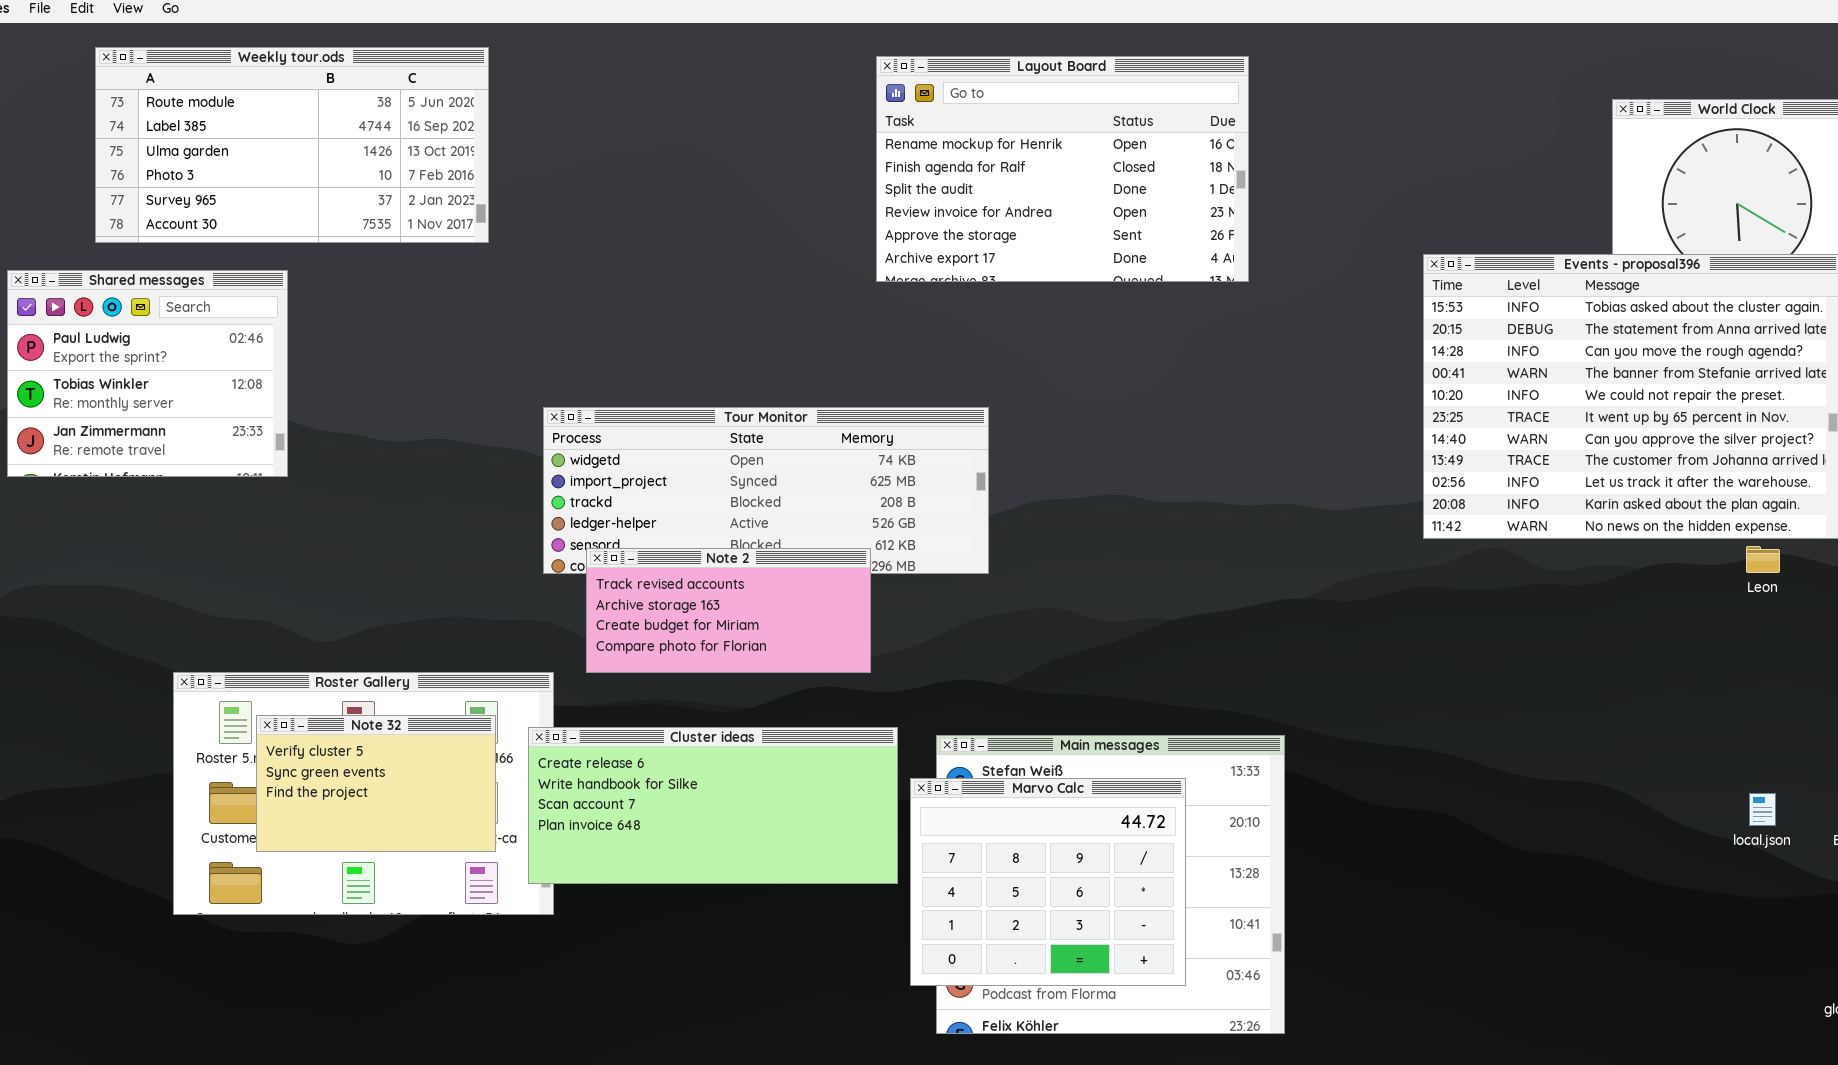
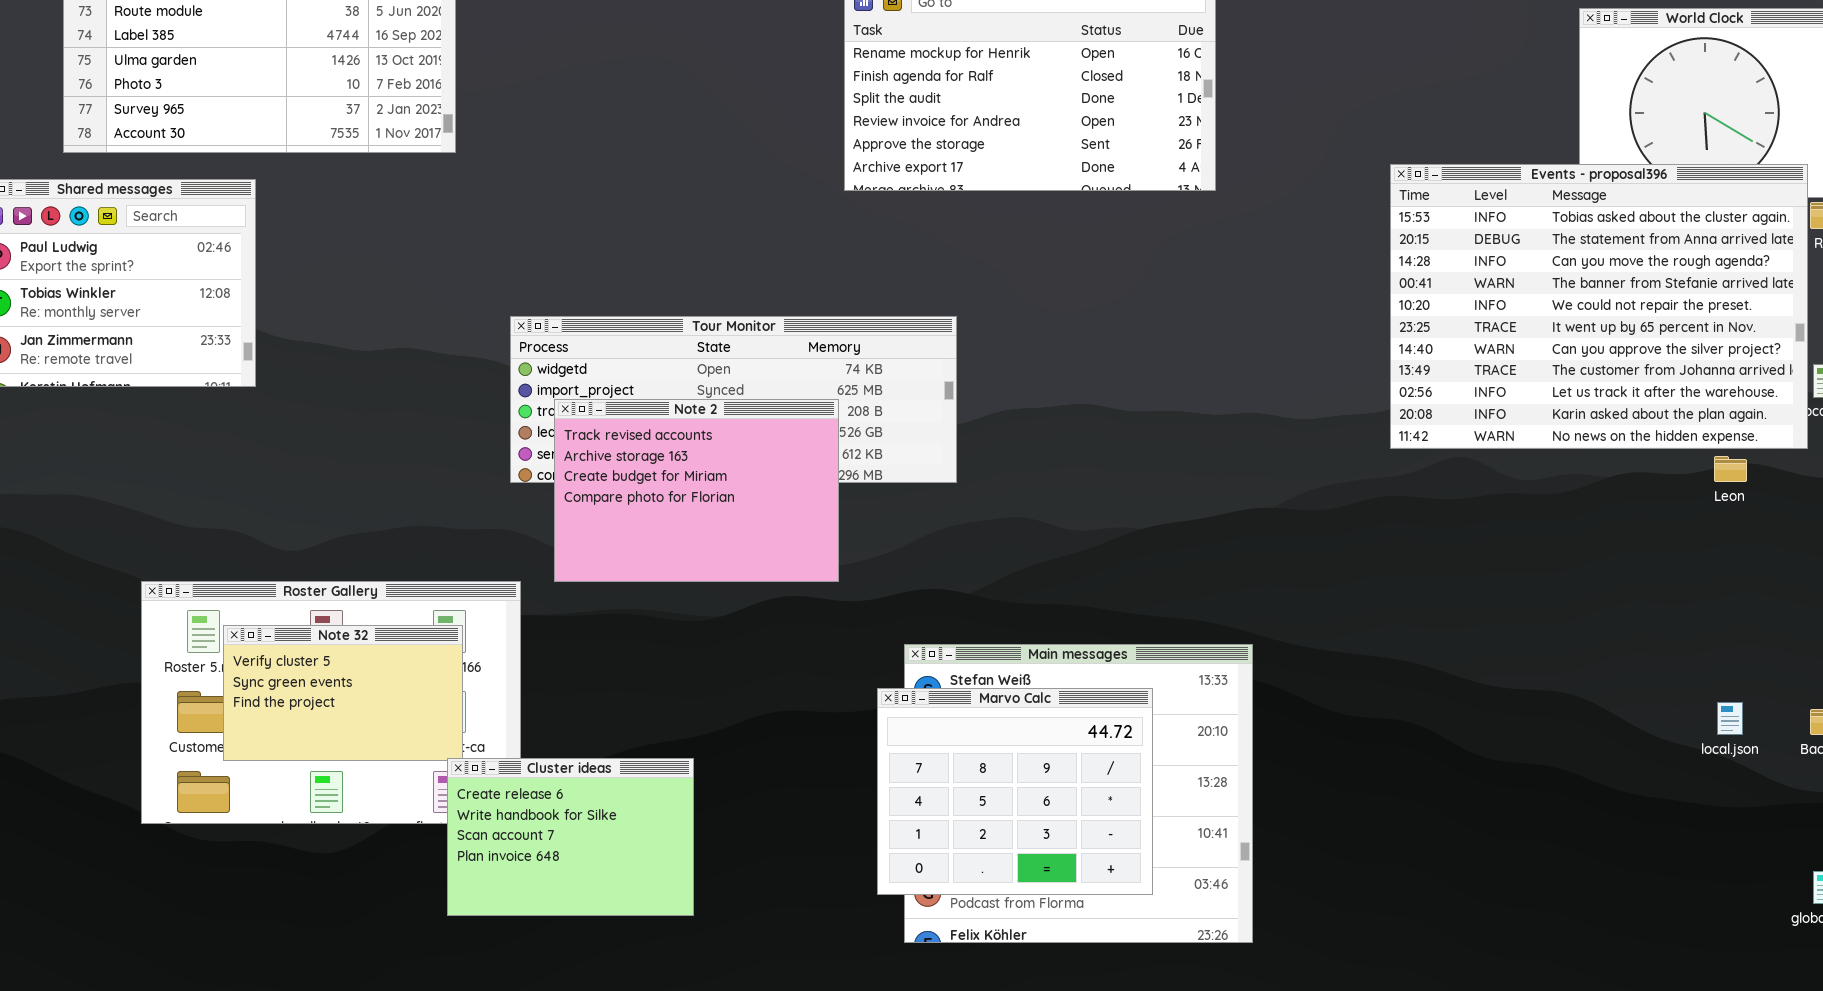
Note 2: [586,548,871,673] -> [554,399,839,582], resized
Cluster ideas: [528,727,898,884] -> [447,758,694,916], moved, resized

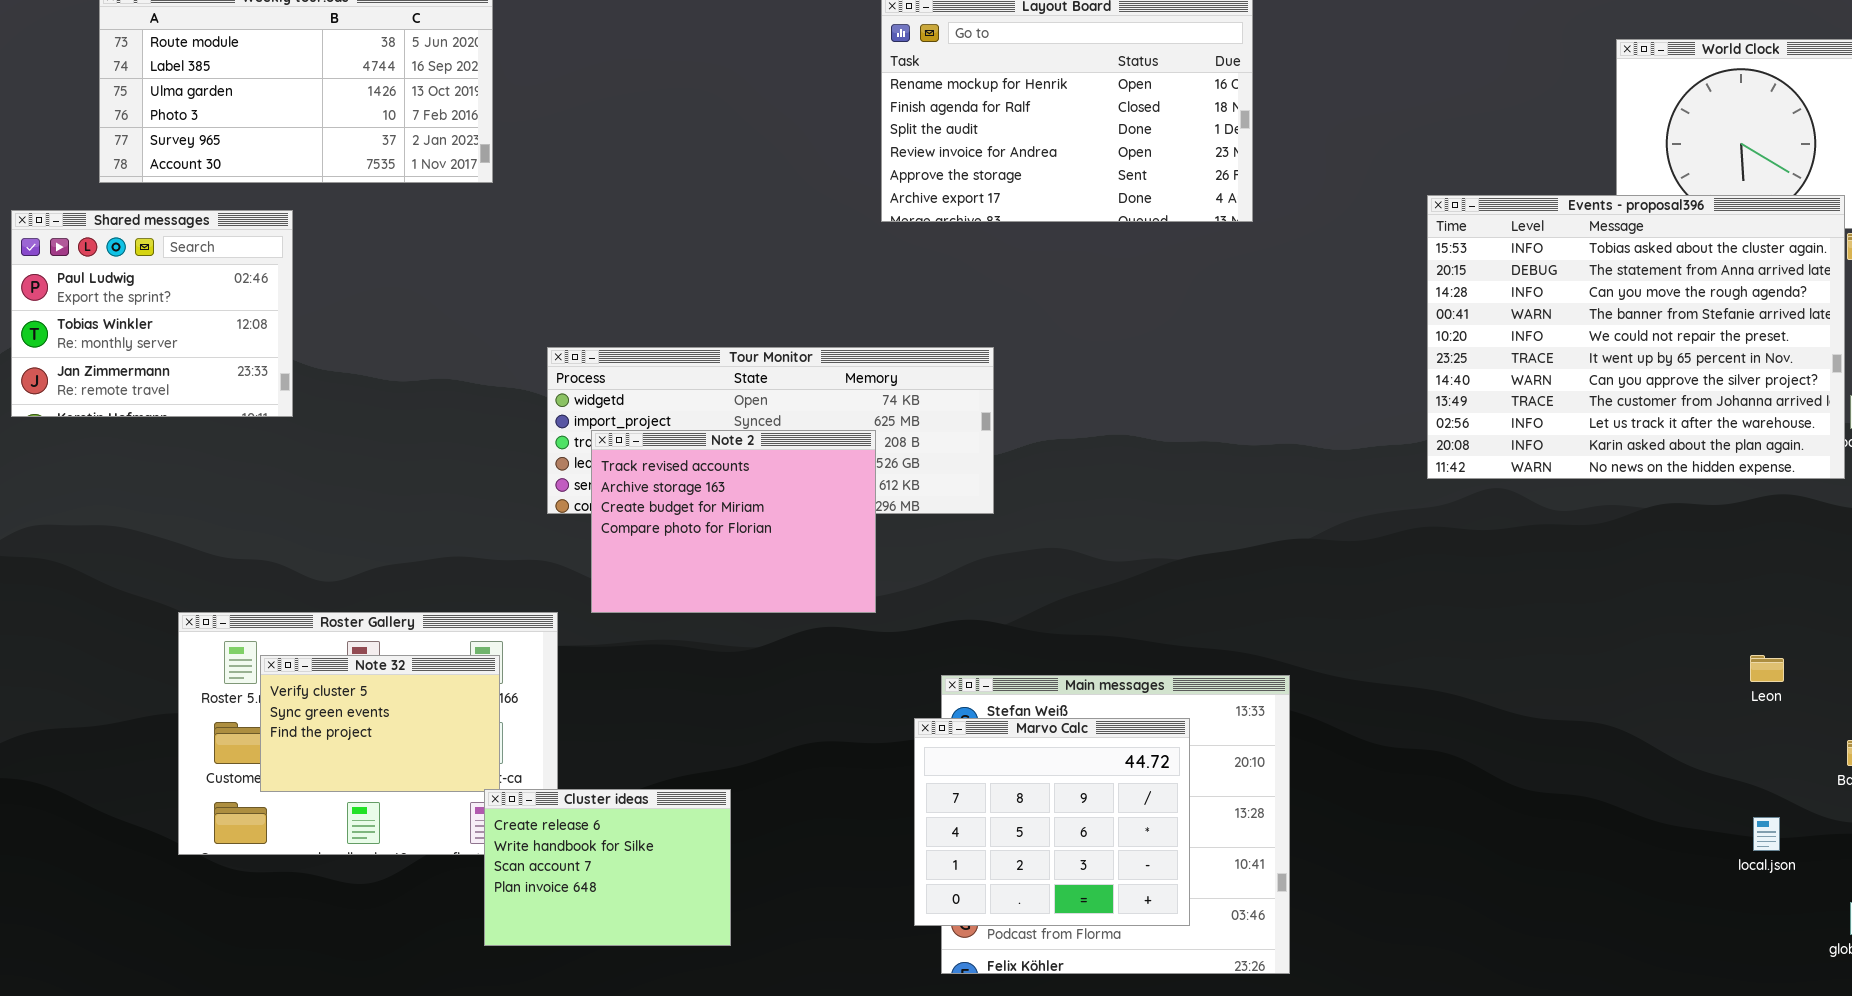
Leon: [1714,456,1747,482] -> [1750,655,1784,682], moved
local.json: [1717,702,1743,735] -> [1753,817,1780,851], moved

